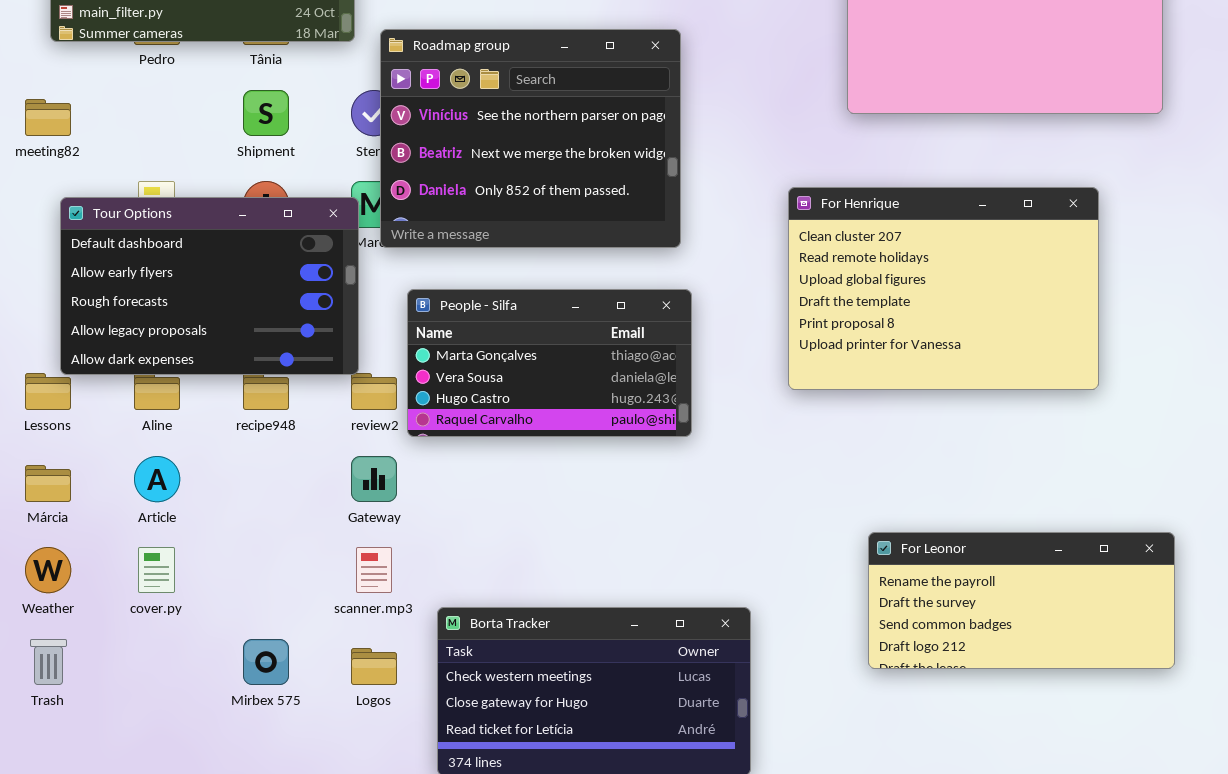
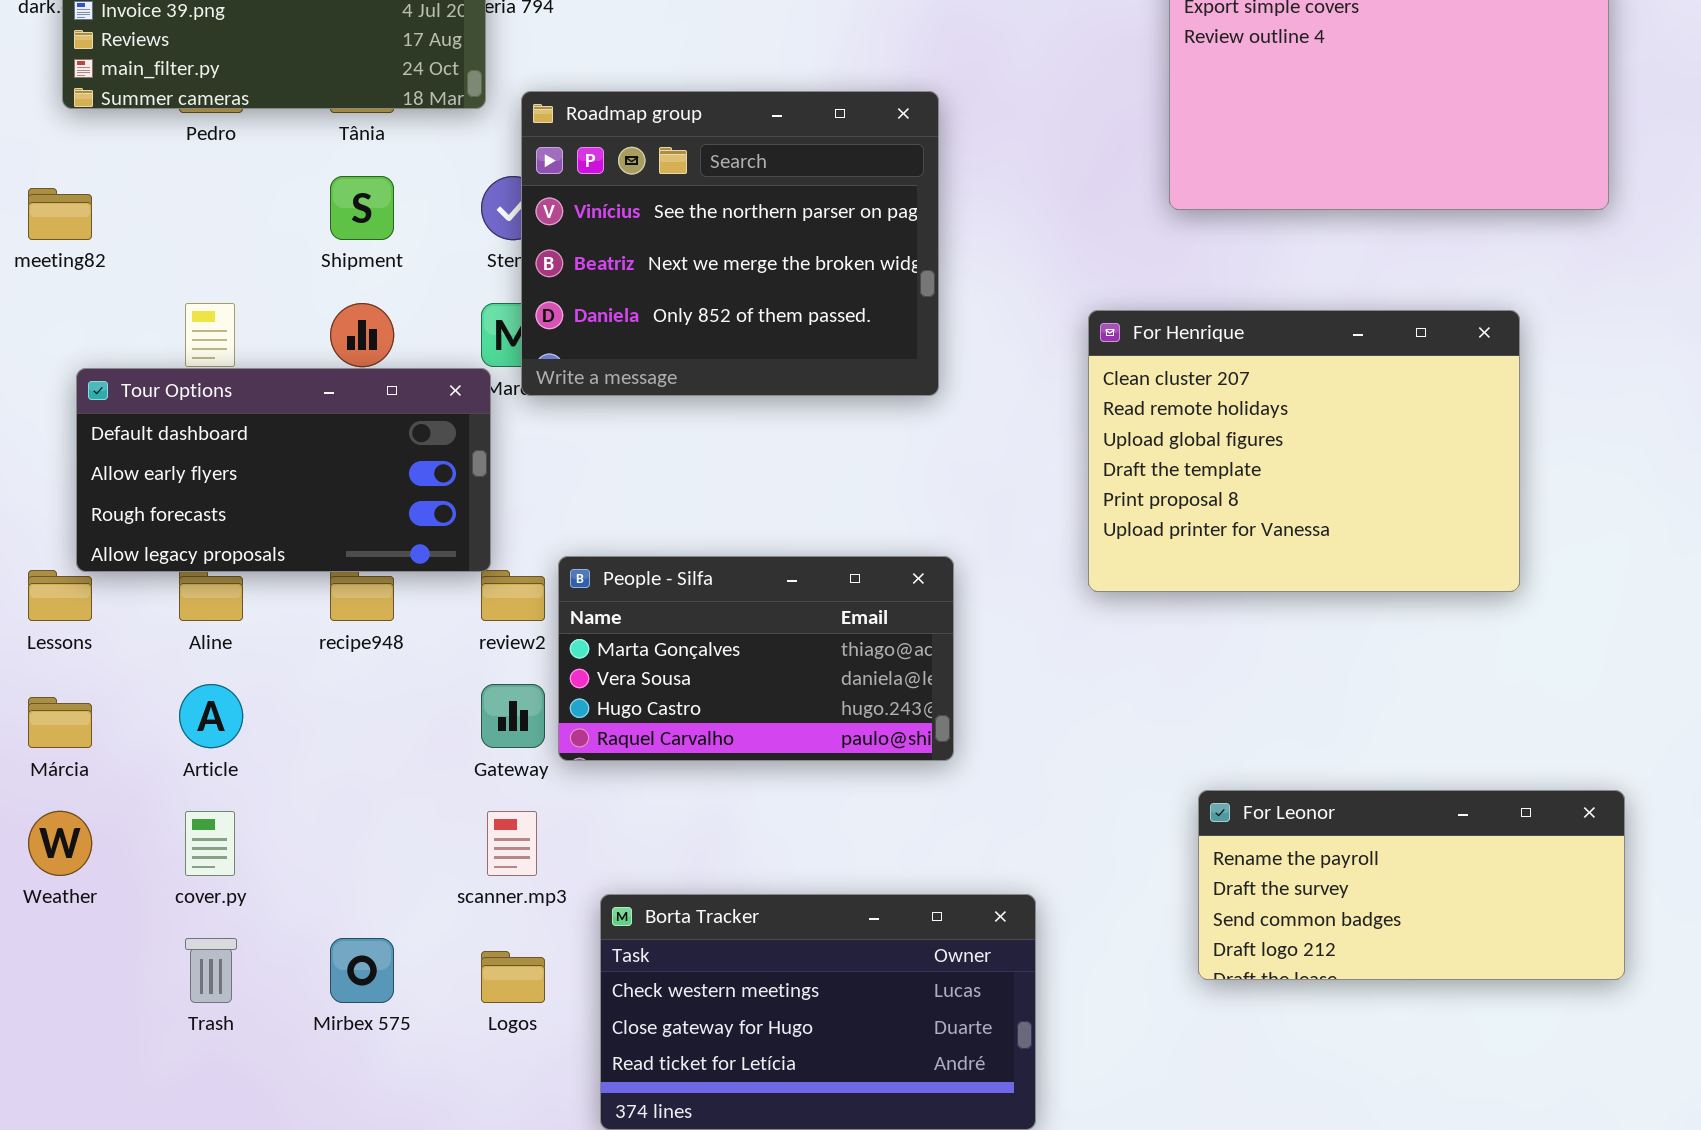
Tour Options: [60,197,359,375] -> [76,368,491,572], resized
People - Silfa: [407,289,692,437] -> [558,556,954,761], moved
Trash: [30,639,67,685] -> [185,938,237,1003], moved

